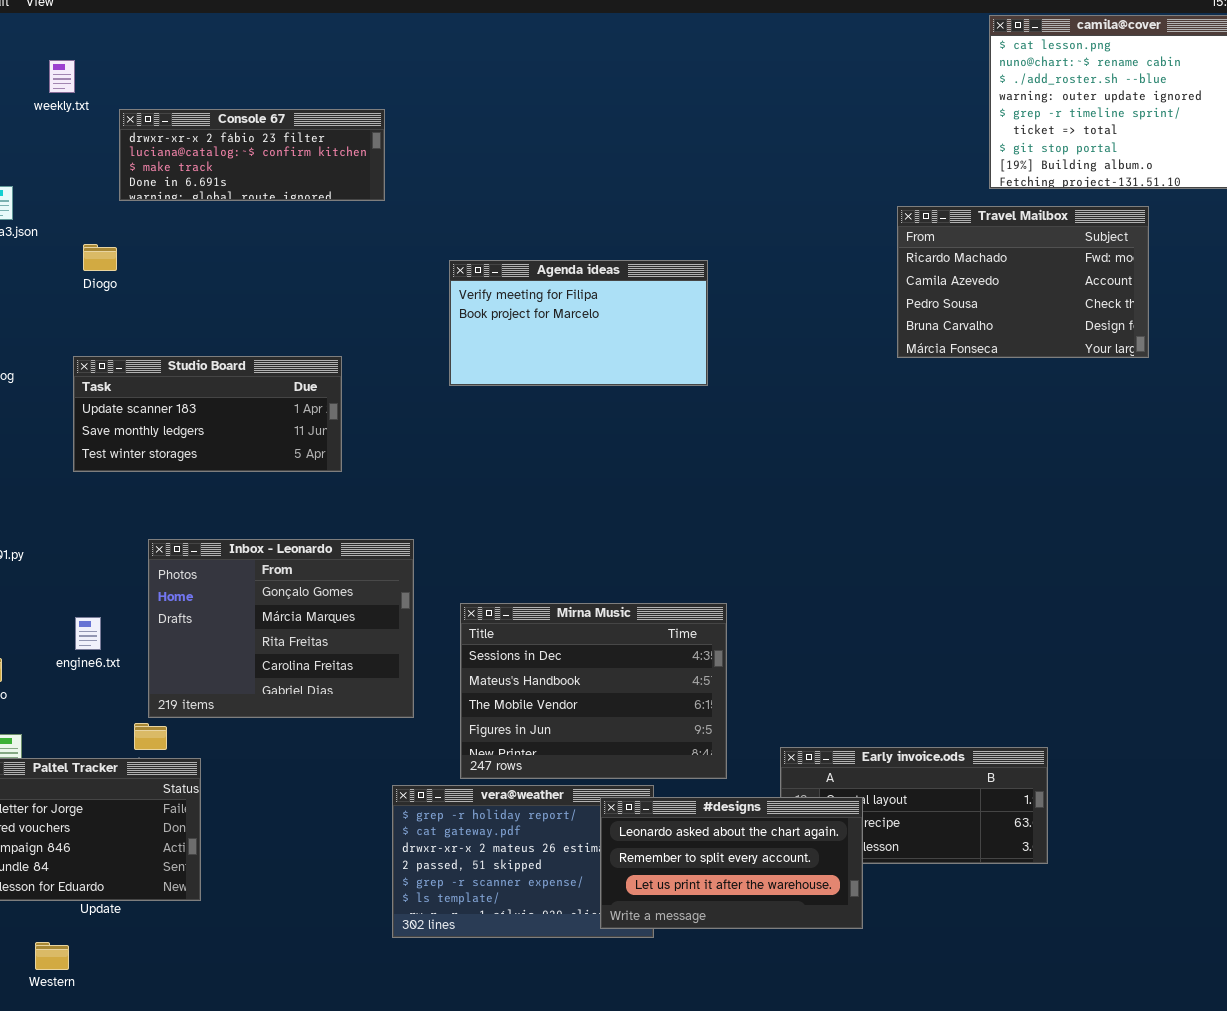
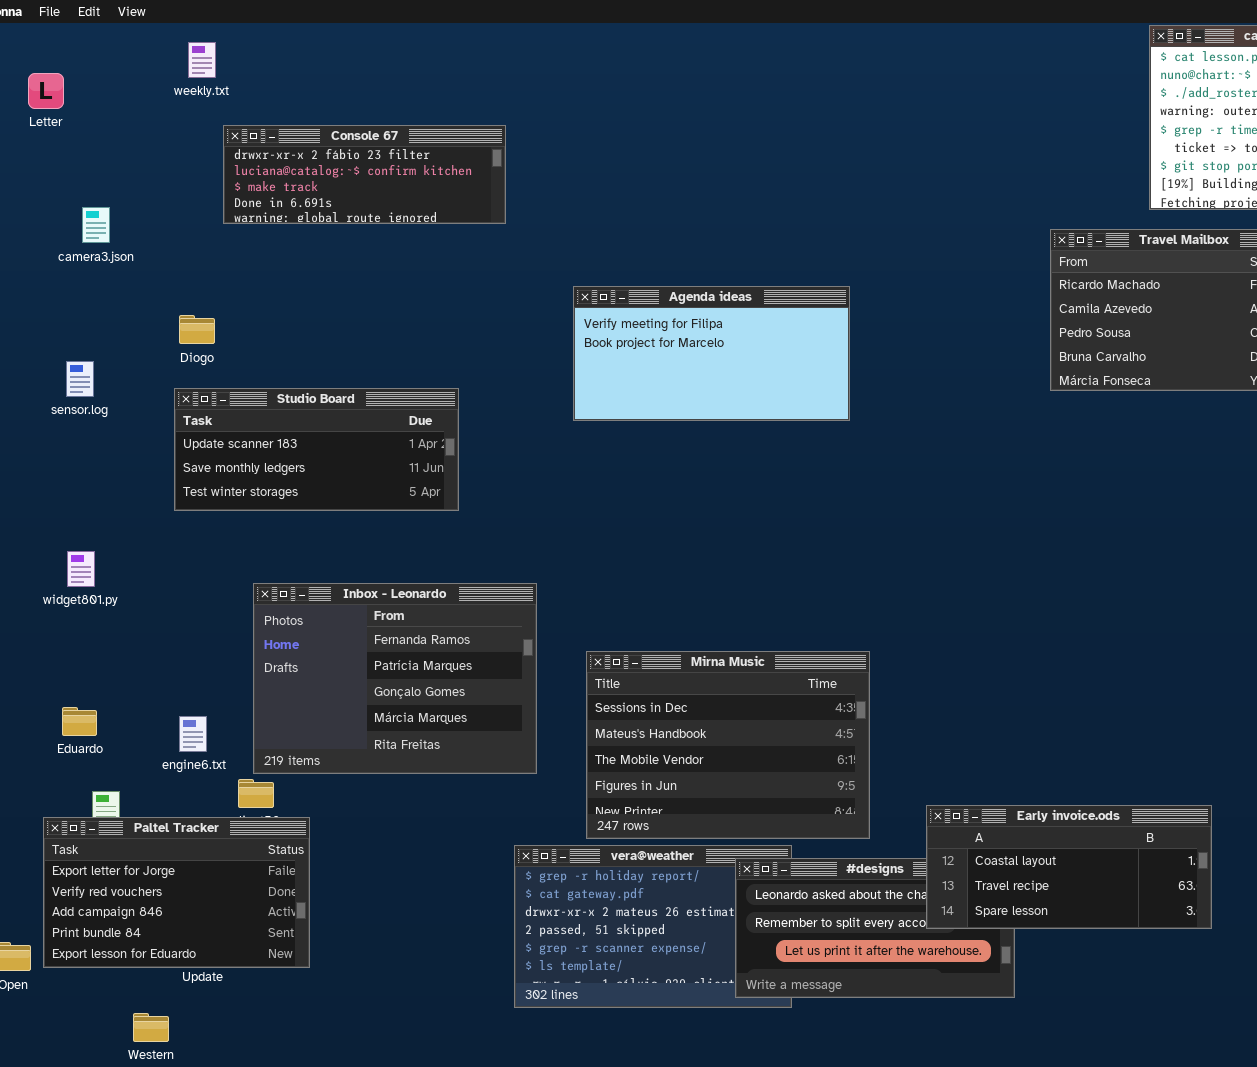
weekly.txt: [49,60,75,93] -> [188,42,216,78], moved
Diogo: [83,244,117,271] -> [179,315,215,344], moved
Inbox - Leonardo: [148,539,414,718] -> [253,583,537,774], scrolled up 2 rows
engine6.txt: [75,617,101,650] -> [179,716,207,752], moved
Early invoice.ods: [780,747,1048,864] -> [926,805,1212,929], raised

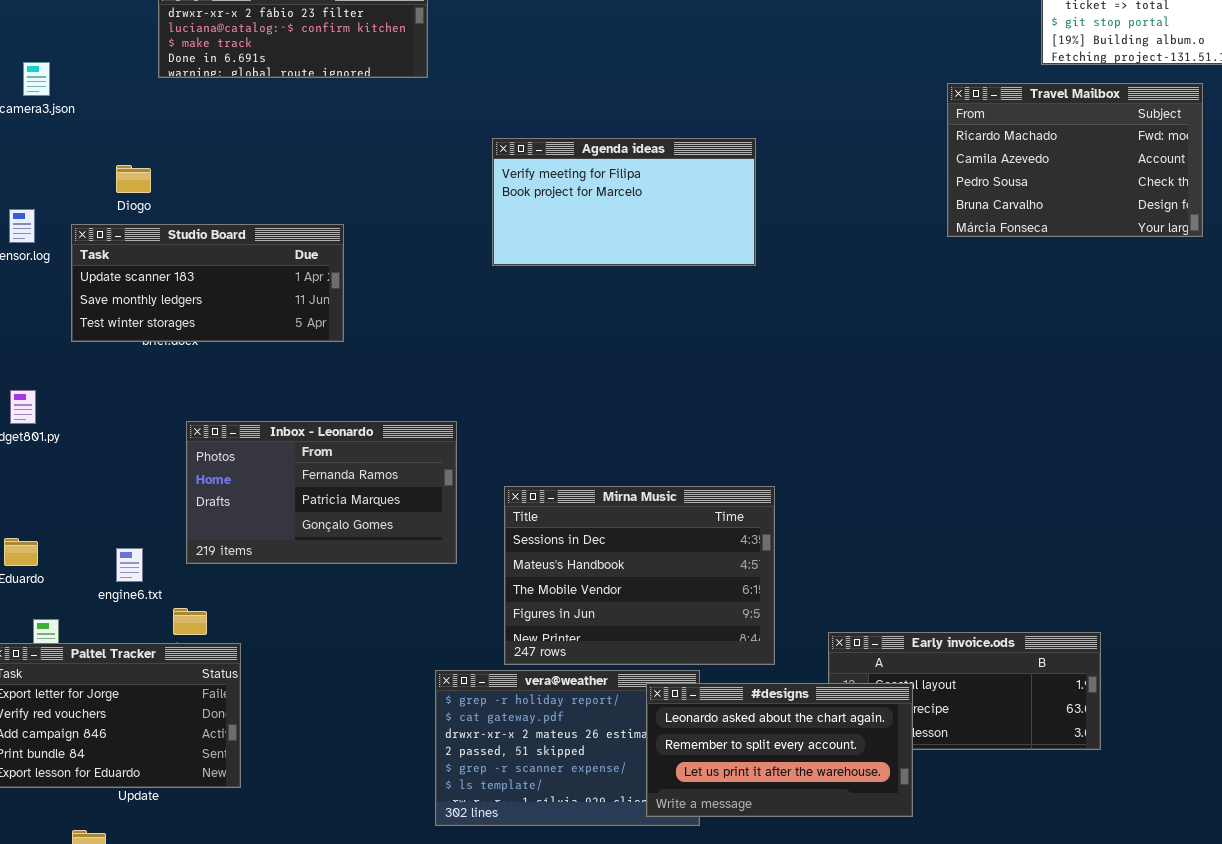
Studio Board: [174,388,459,511] -> [71,224,344,342], moved
Inbox - Leonardo: [253,583,537,774] -> [186,421,457,564], resized
#designs: [735,858,1015,998] -> [646,683,913,817], raised

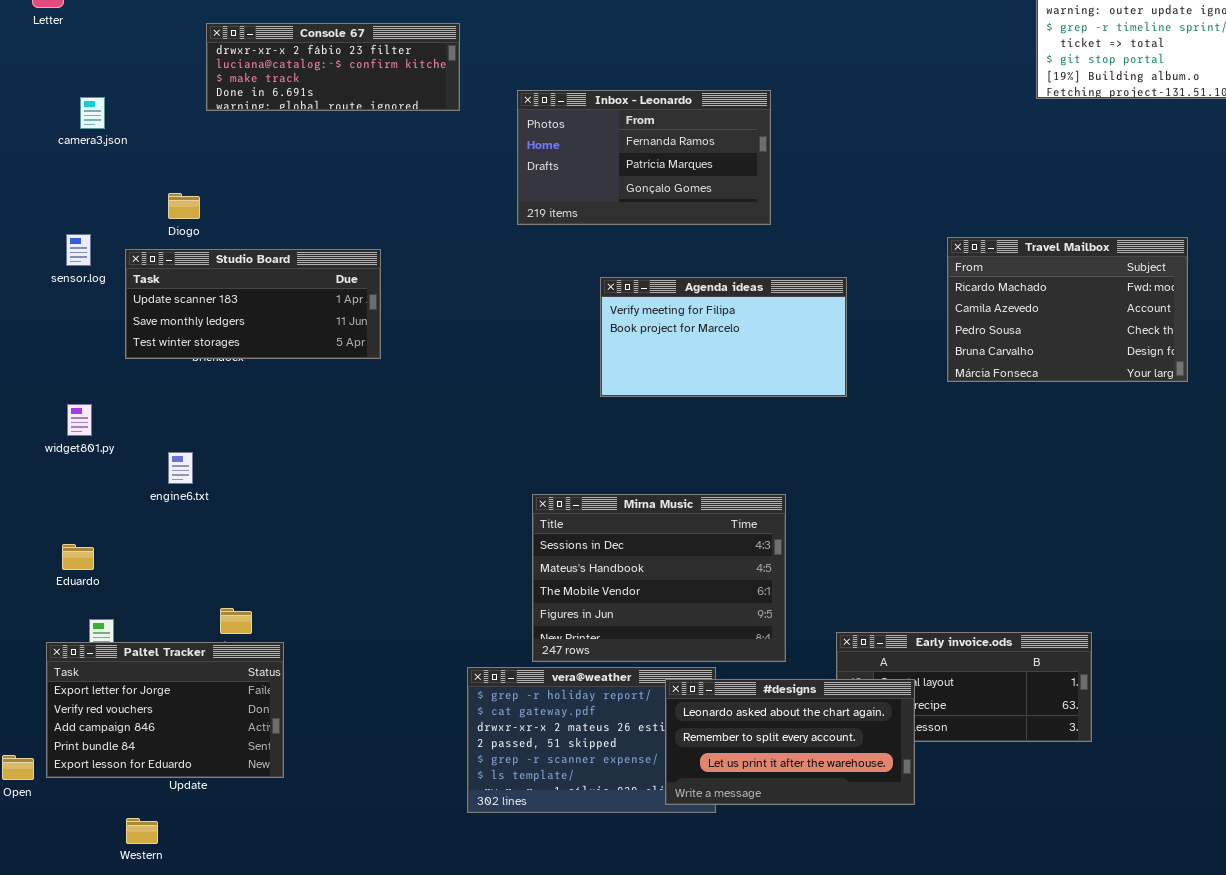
Travel Mailbox: [947,83,1203,237] -> [947,237,1188,382], moved
Agenda ideas: [492,138,756,266] -> [600,277,847,397], moved
Inbox - Leonardo: [186,421,457,564] -> [517,90,771,225], moved
engine6.txt: [116,548,143,582] -> [168,452,193,484], moved

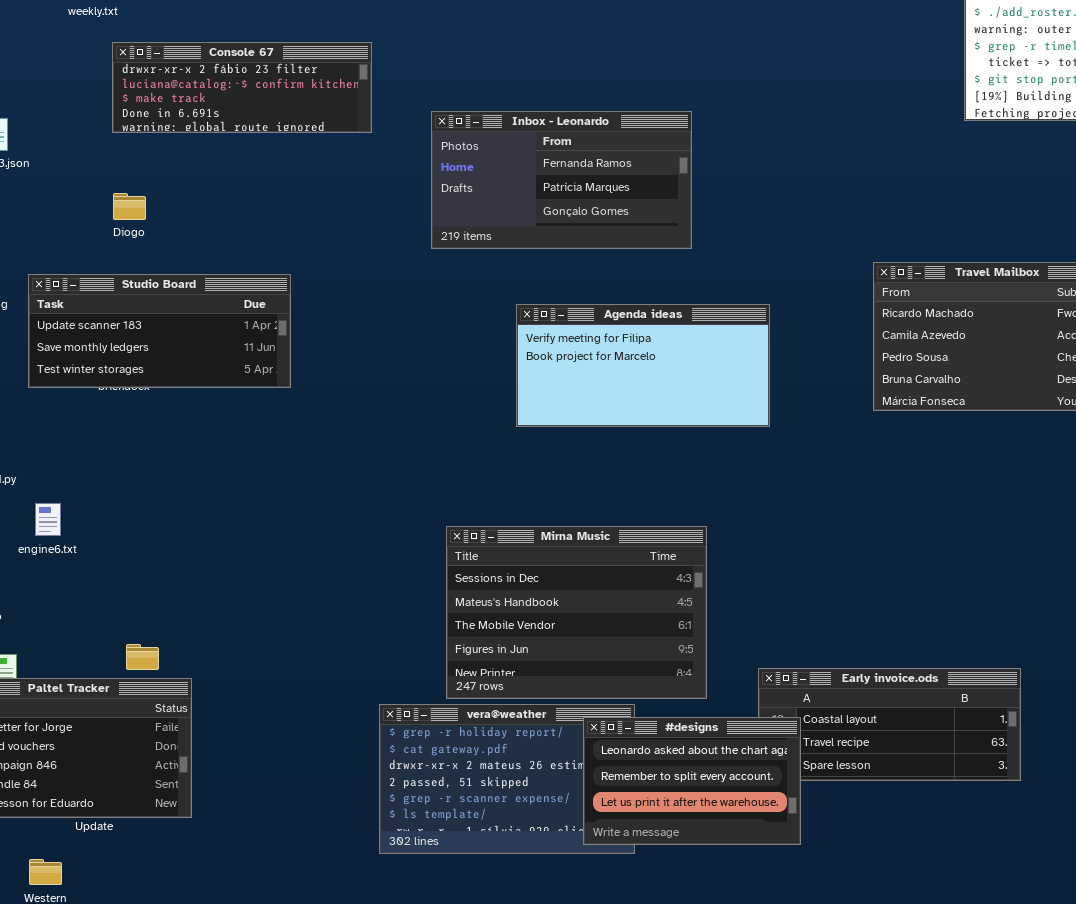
Diogo: [168,193,200,219] -> [113,193,146,220], moved
engine6.txt: [168,452,193,484] -> [35,503,61,536], moved
#designs: [665,679,915,805] -> [583,717,801,845], resized

